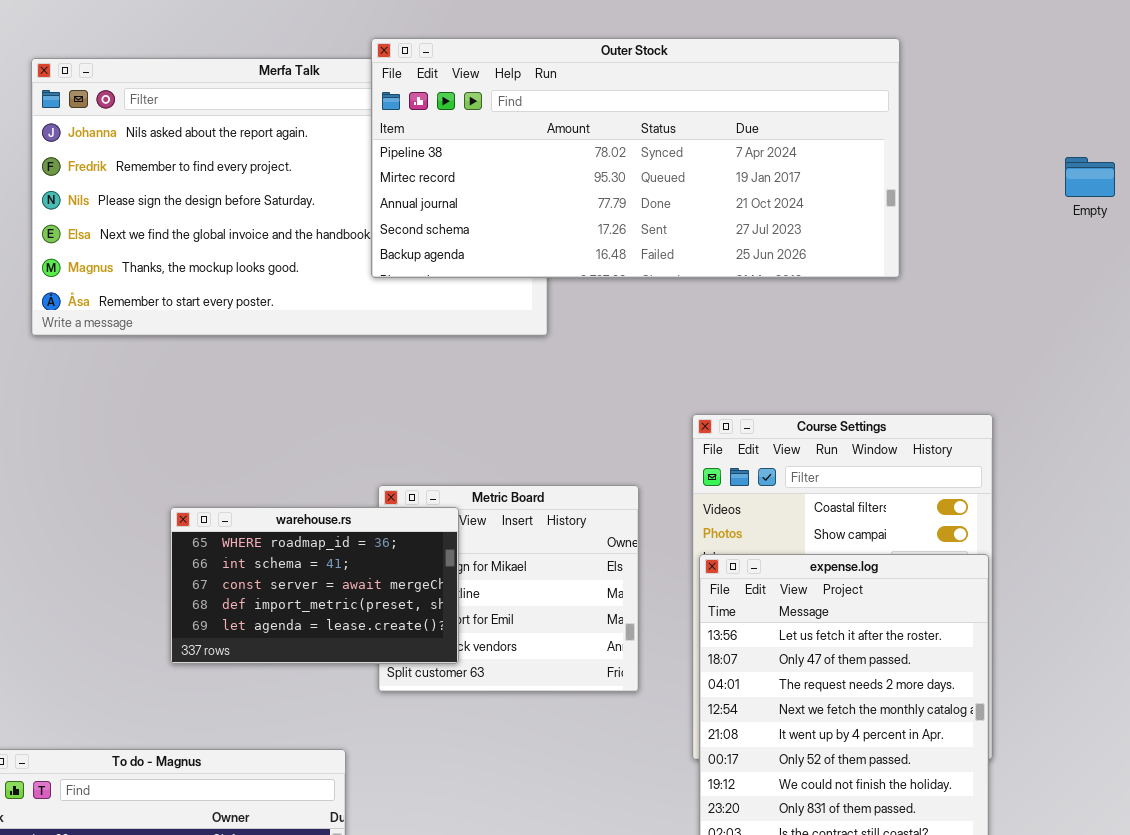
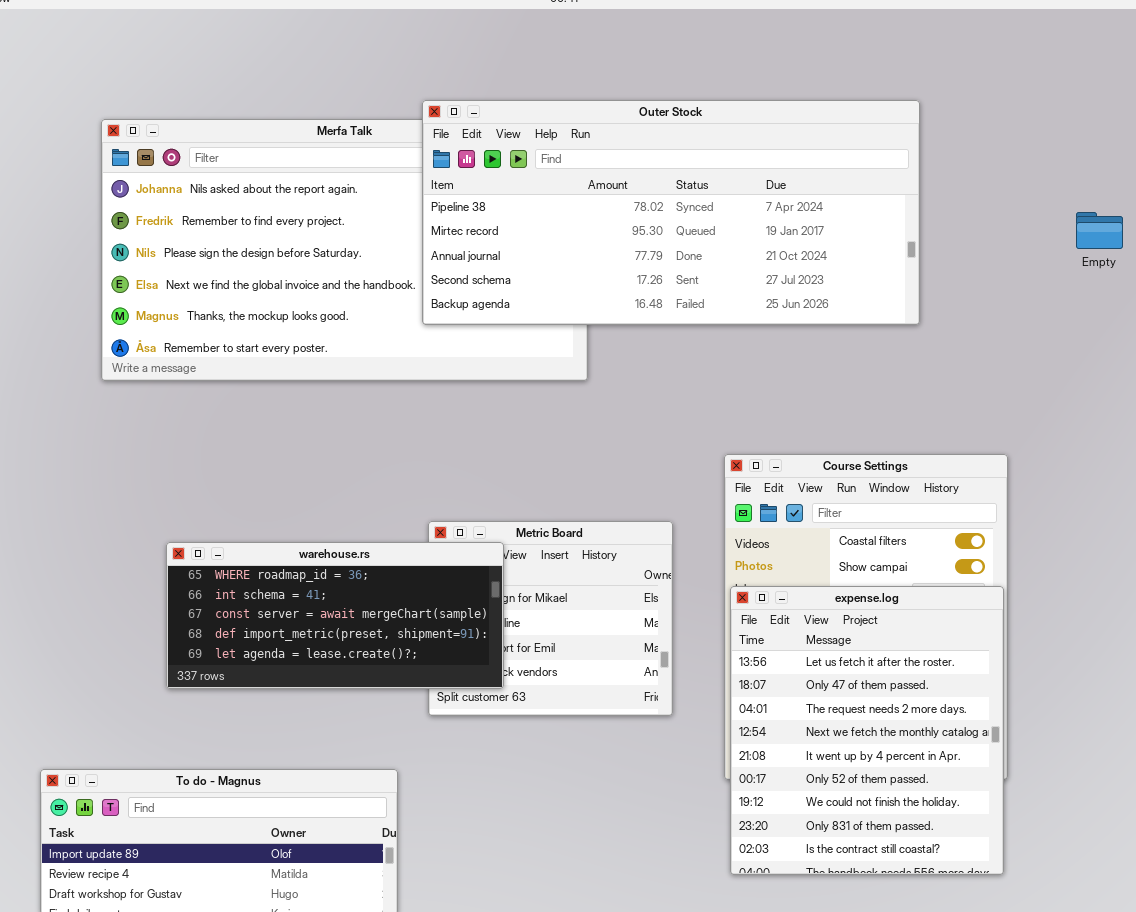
warehouse.rs: [170,507,459,664] -> [166,542,504,689], resized

